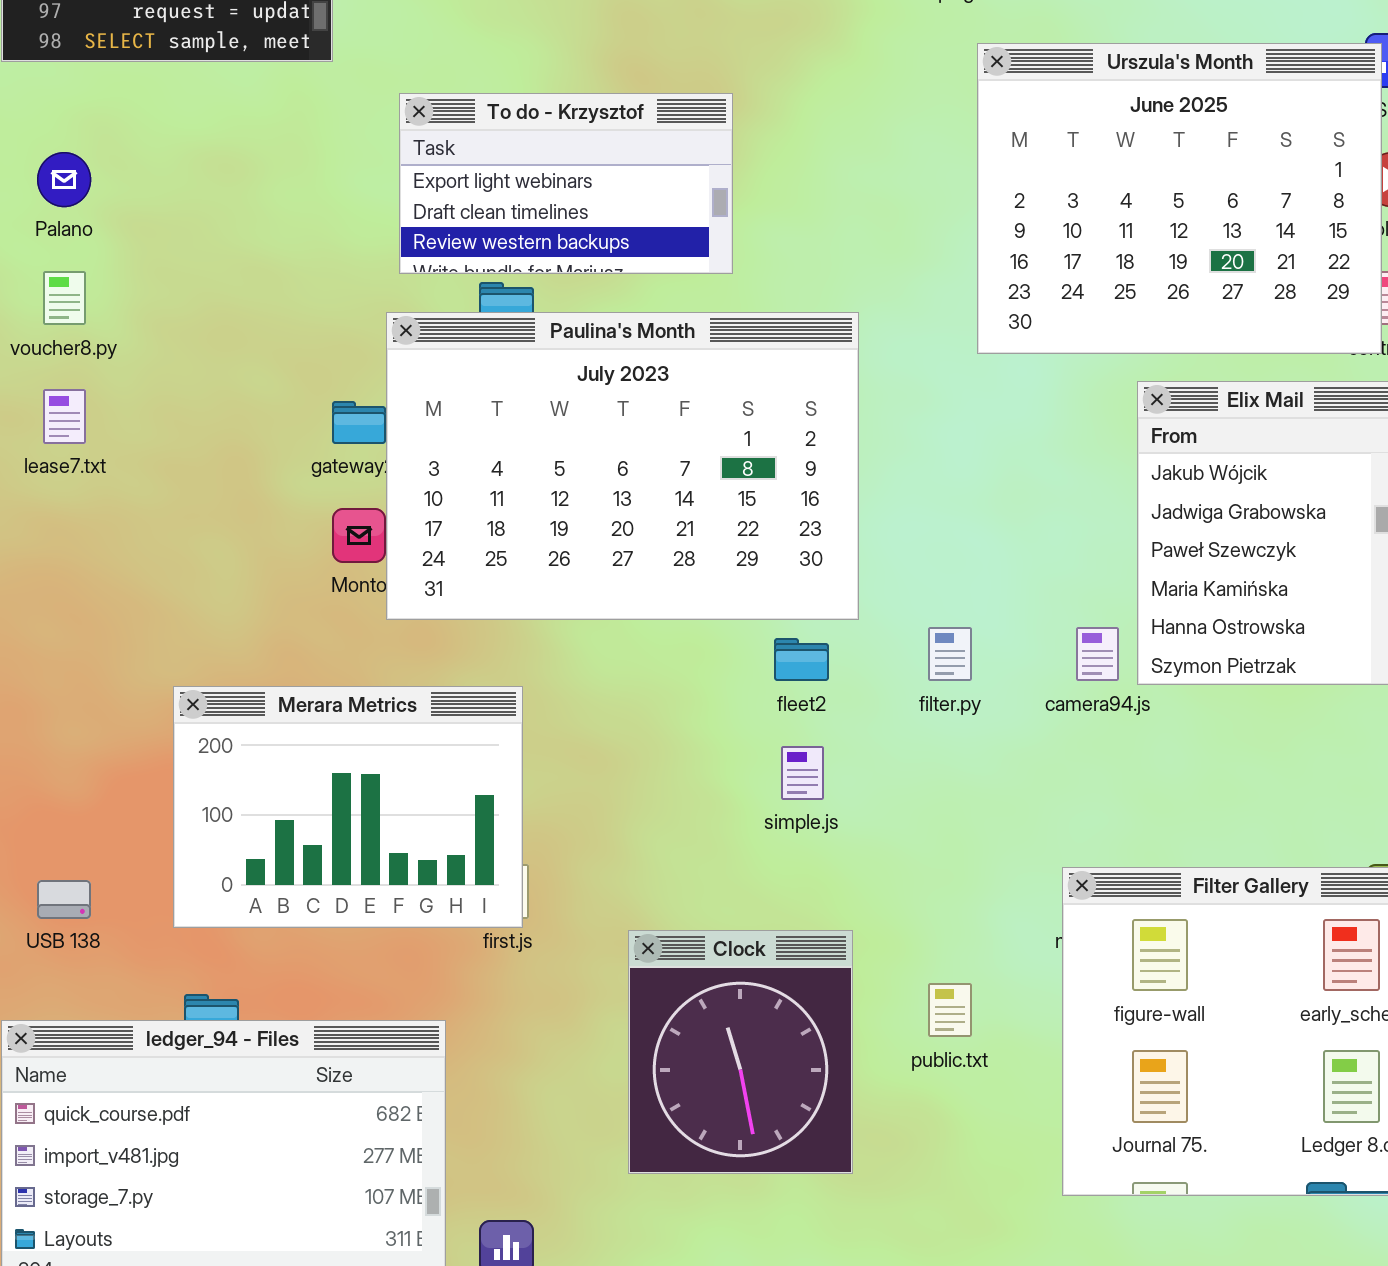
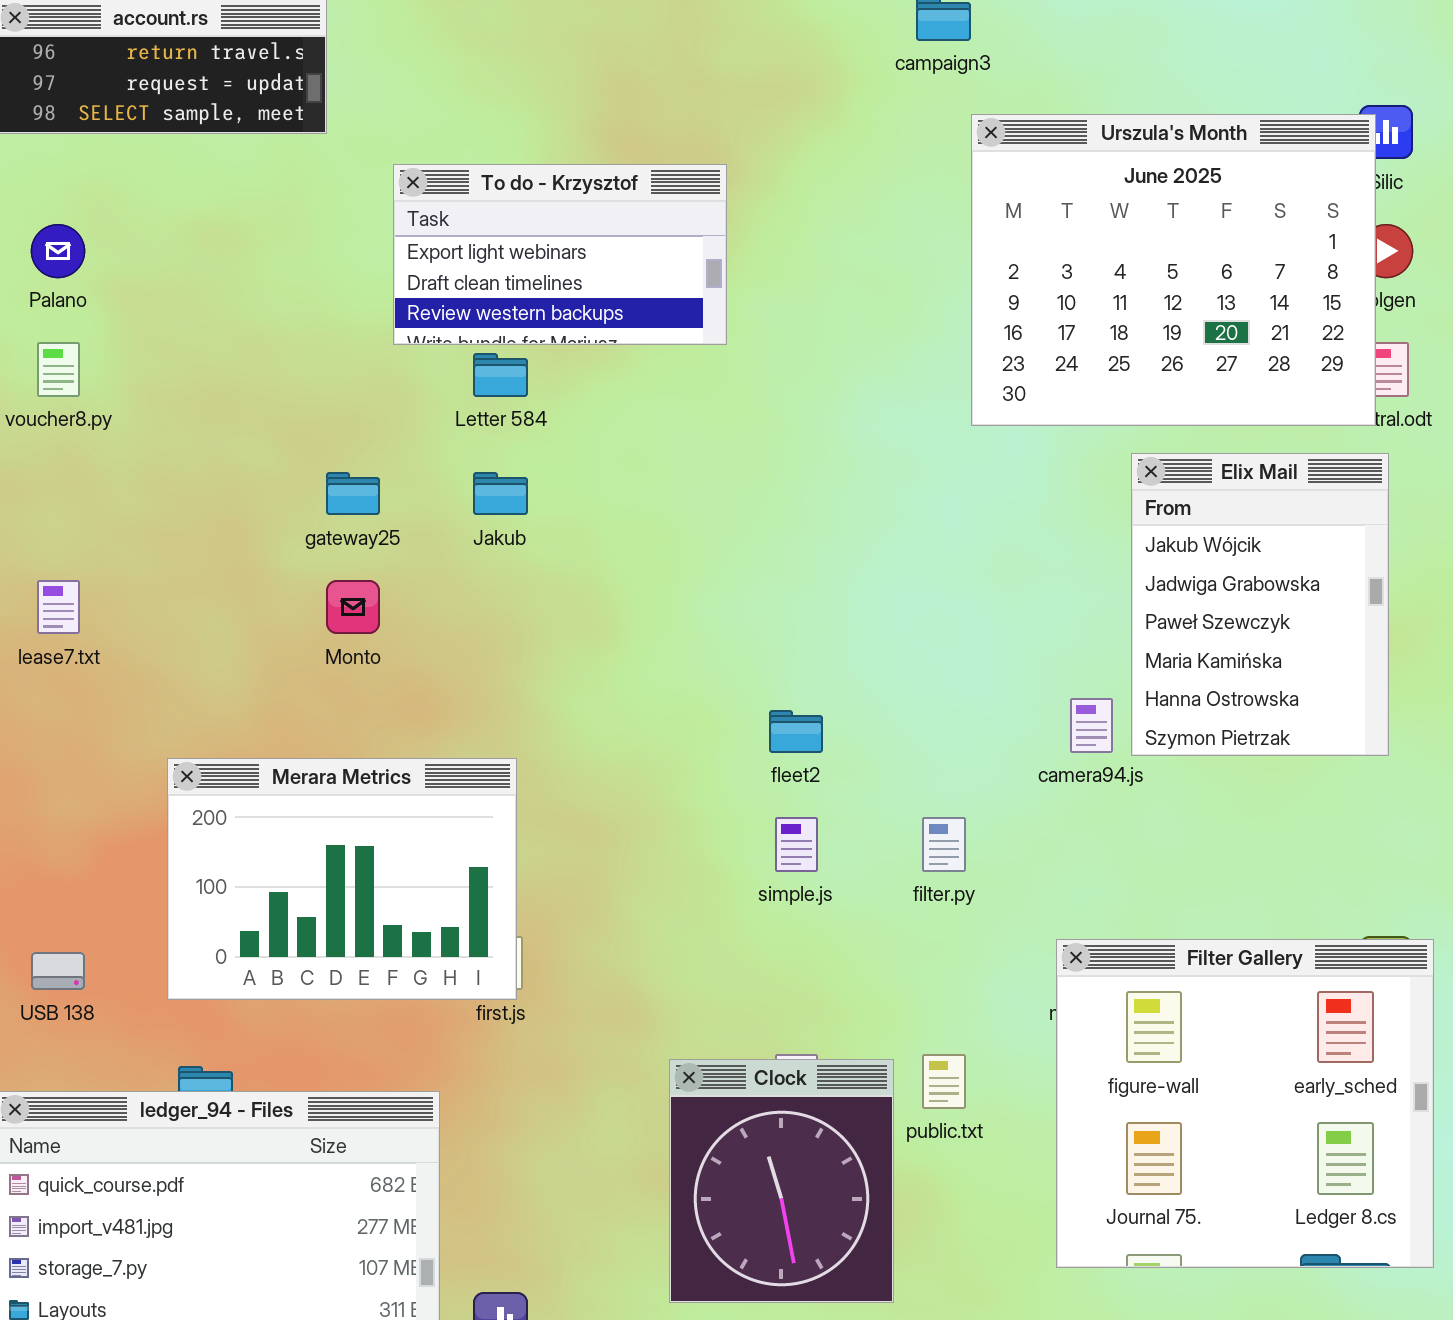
Paulina's Month: [386,312,859,620] -> none, closed
lease7.txt: [43,389,86,444] -> [37,580,80,634], moved
filter.py: [928,627,972,681] -> [922,817,966,872], moved
Clock: [628,930,853,1174] -> [669,1059,894,1303], moved

